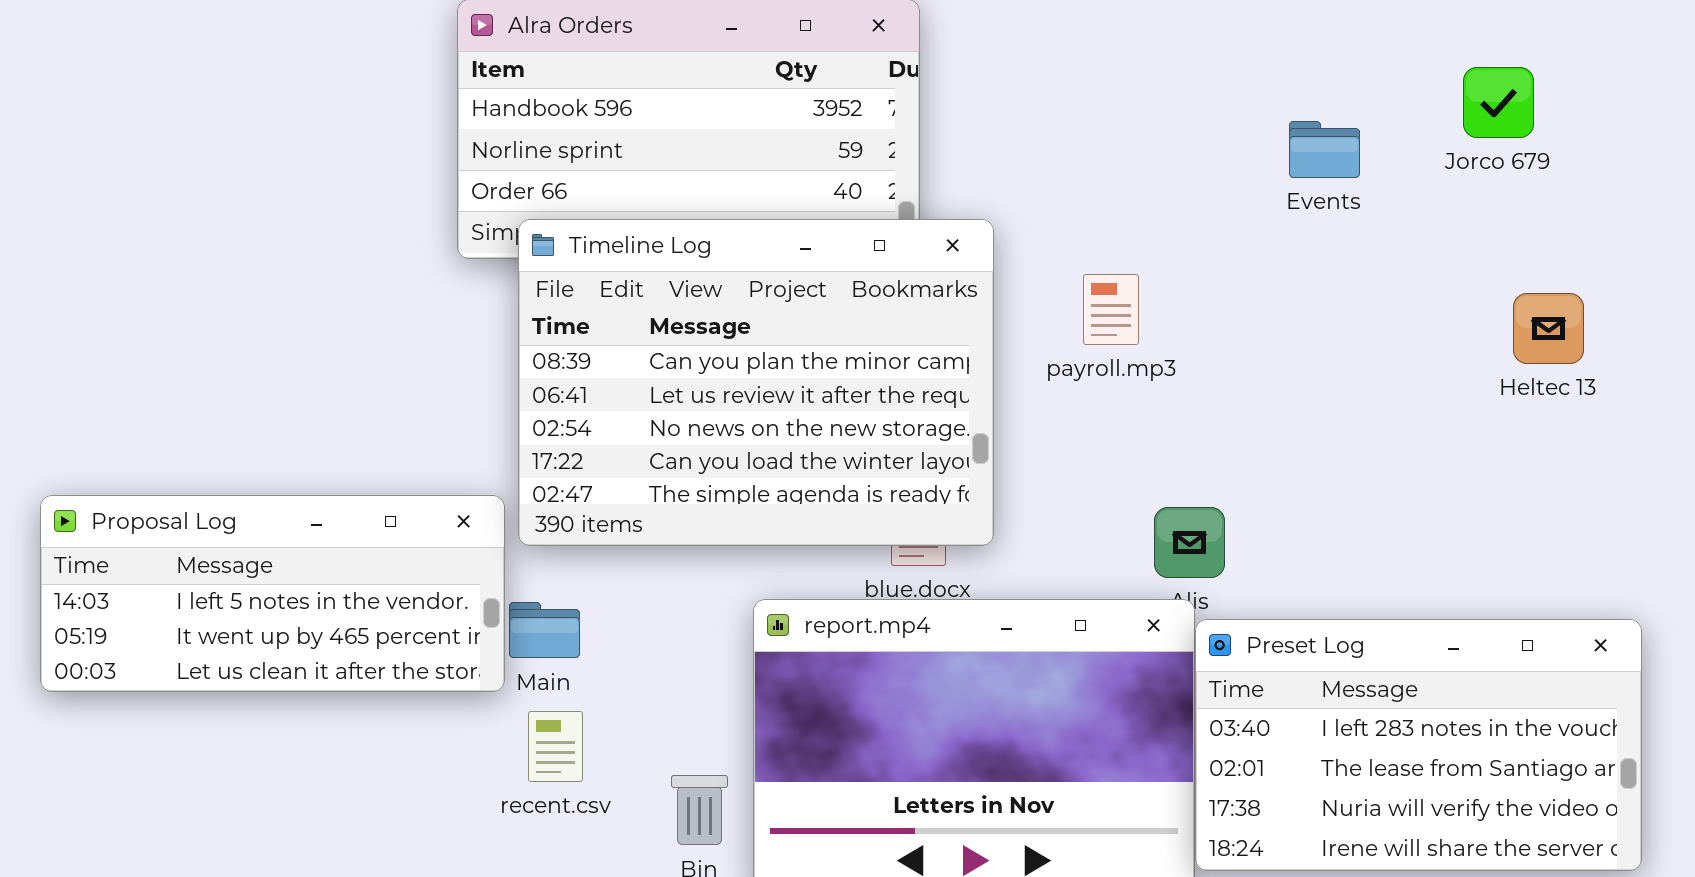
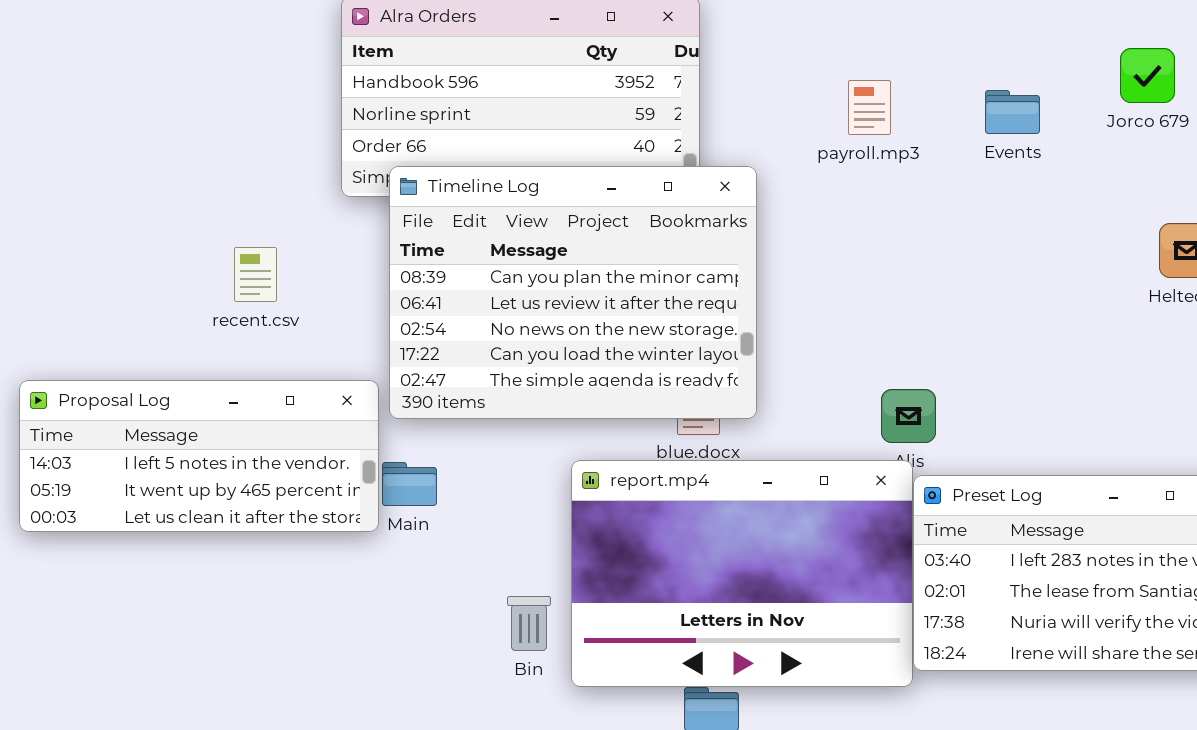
payroll.mp3: [1083,274,1139,345] -> [848,80,891,135], moved
recent.csv: [528,711,583,782] -> [234,247,277,302], moved

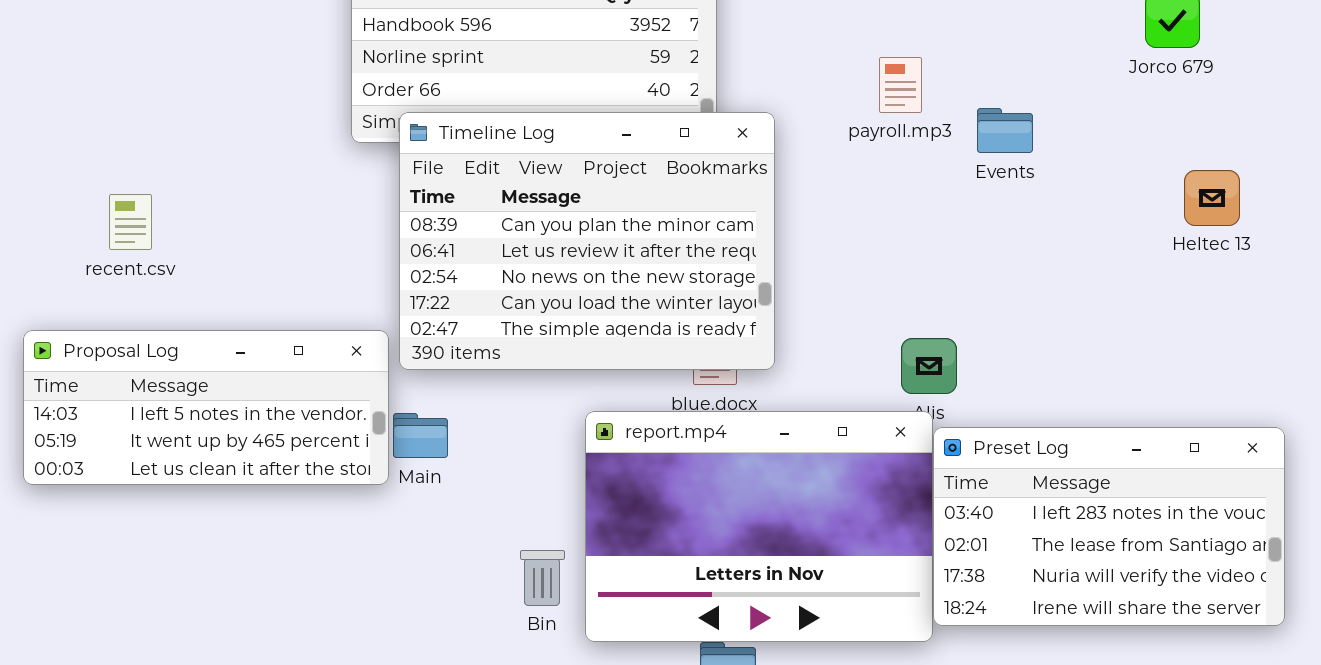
payroll.mp3: [848,80,891,135] -> [879,57,922,113], moved
Events: [985,90,1040,134] -> [977,108,1033,153], moved
recent.csv: [234,247,277,302] -> [109,194,152,250], moved

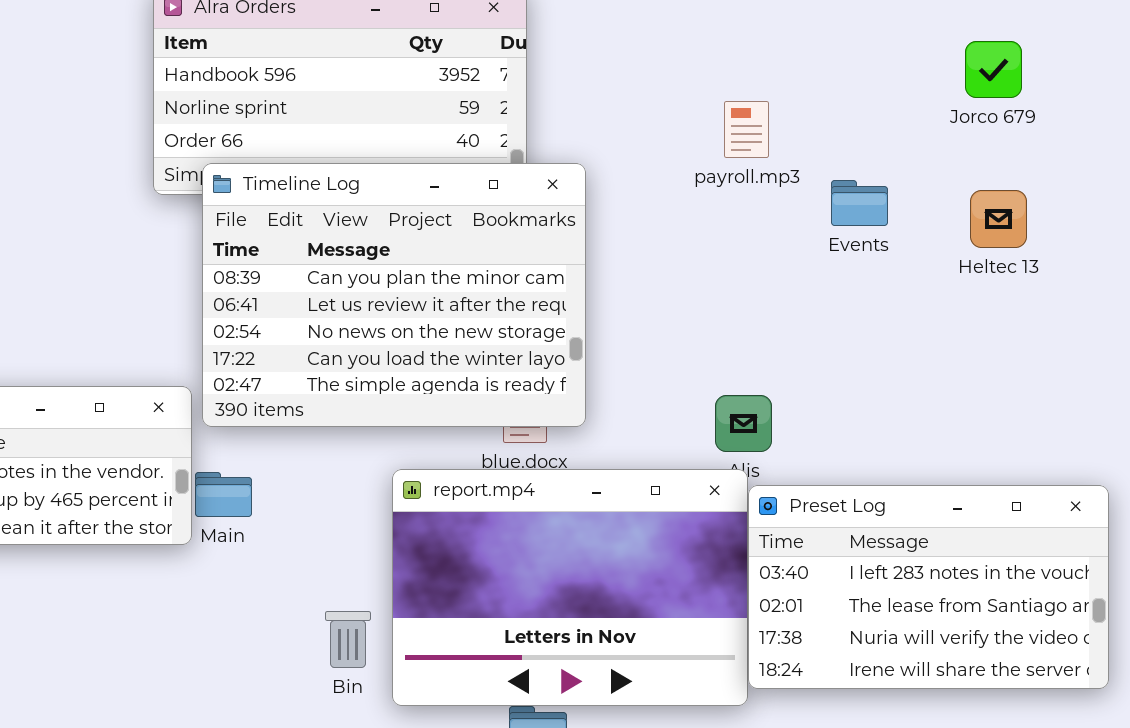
payroll.mp3: [879,57,922,113] -> [724,101,769,158], moved
Events: [977,108,1033,153] -> [831,180,888,226], moved
Heltec 13: [1184,170,1240,226] -> [970,190,1027,248], moved

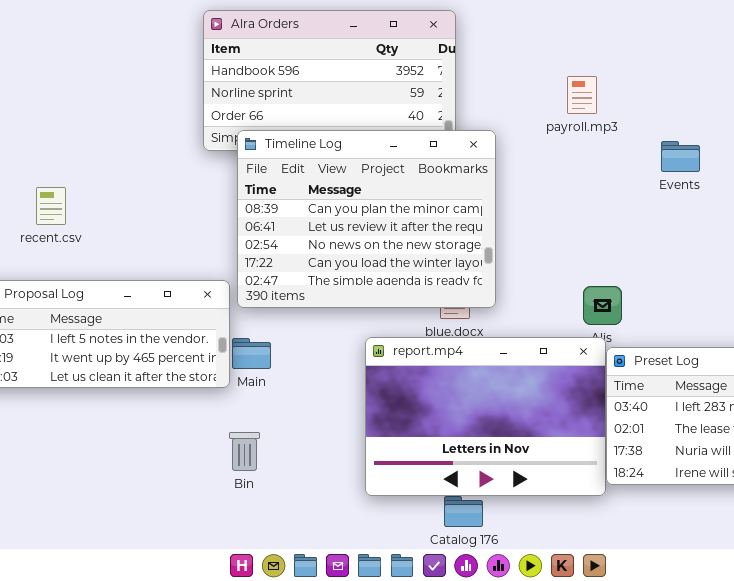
payroll.mp3: [724,101,769,158] -> [567,76,597,114], moved
Bin: [325,611,371,668] -> [229,432,260,471], moved

